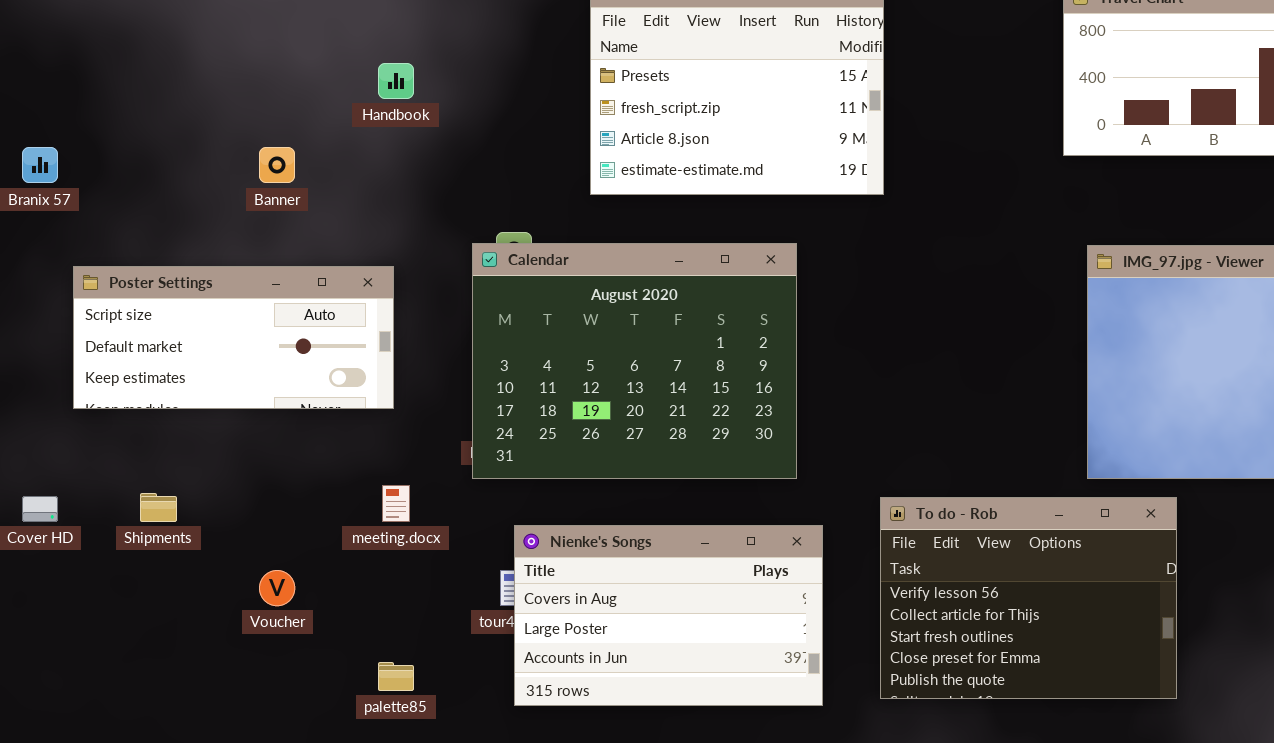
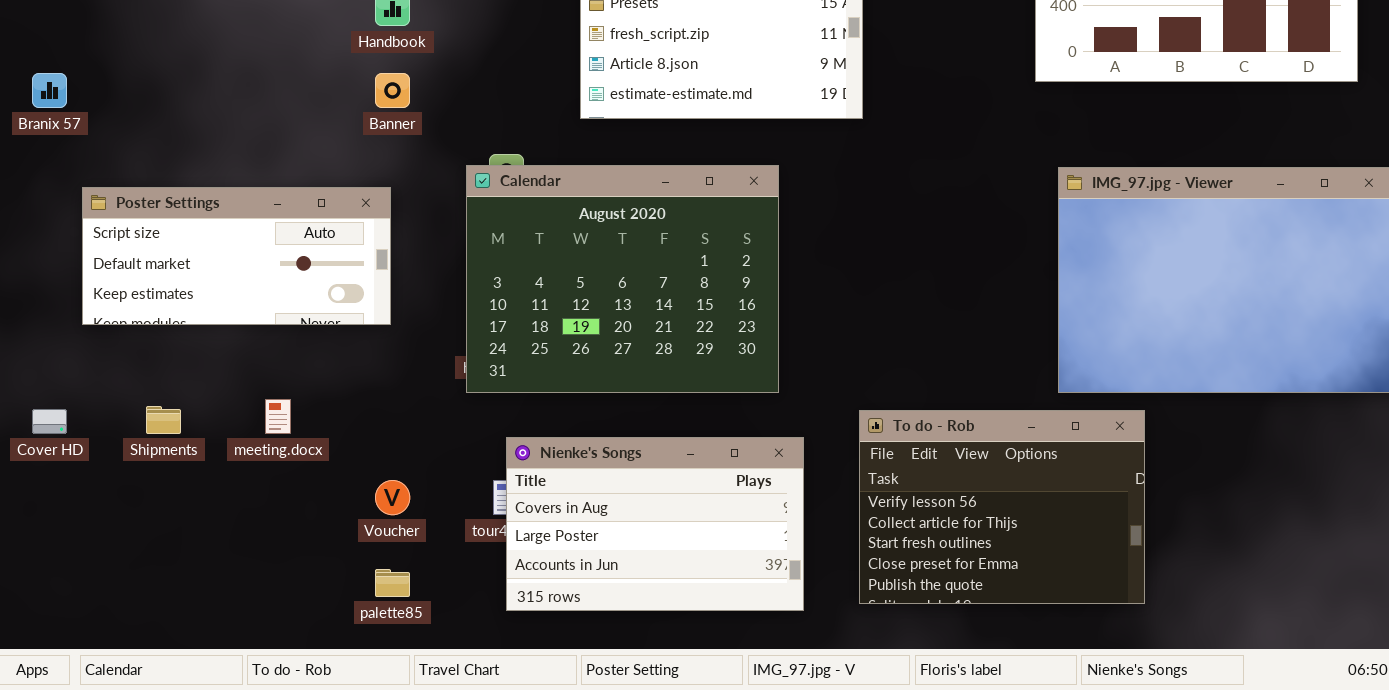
Banner: [259,147,295,183] -> [375,73,410,108], moved
meeting.docx: [382,485,410,522] -> [265,399,291,434], moved
Voucher: [259,570,295,606] -> [375,480,410,515], moved

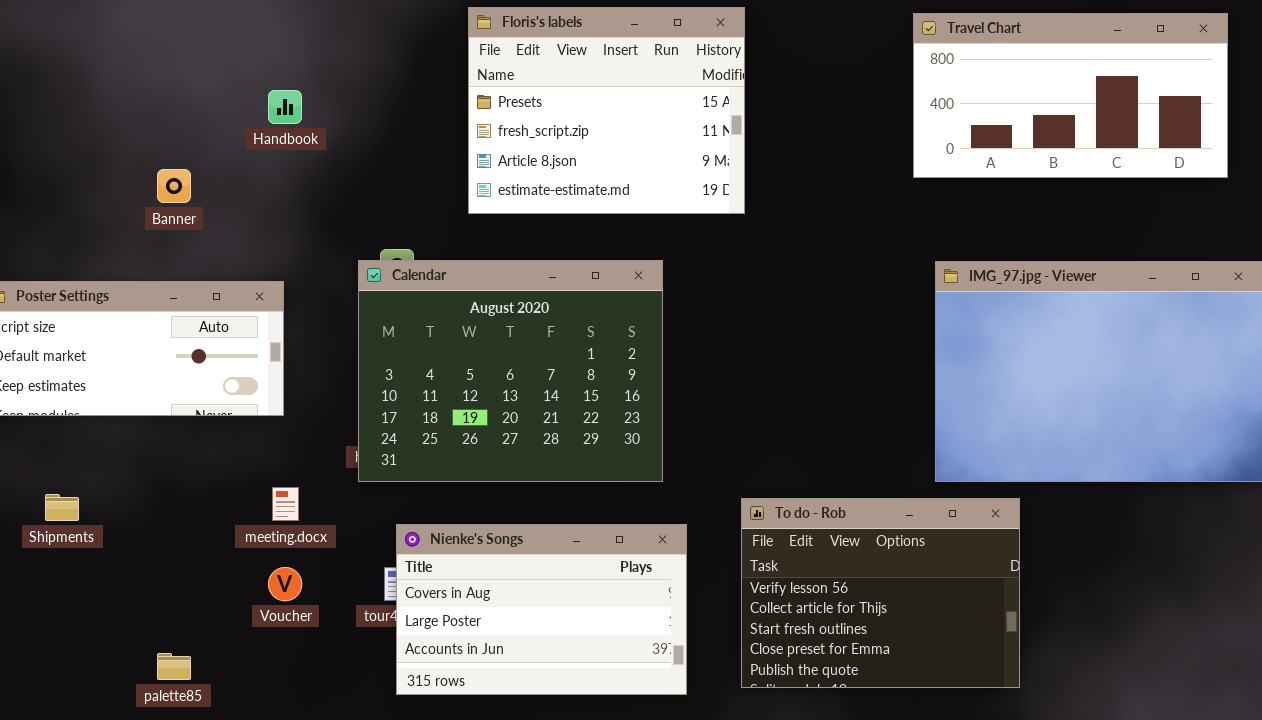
Banner: [375,73,410,108] -> [157,169,191,203], moved
meeting.docx: [265,399,291,434] -> [272,487,299,521], moved
palette85: [375,569,410,597] -> [157,653,191,680], moved

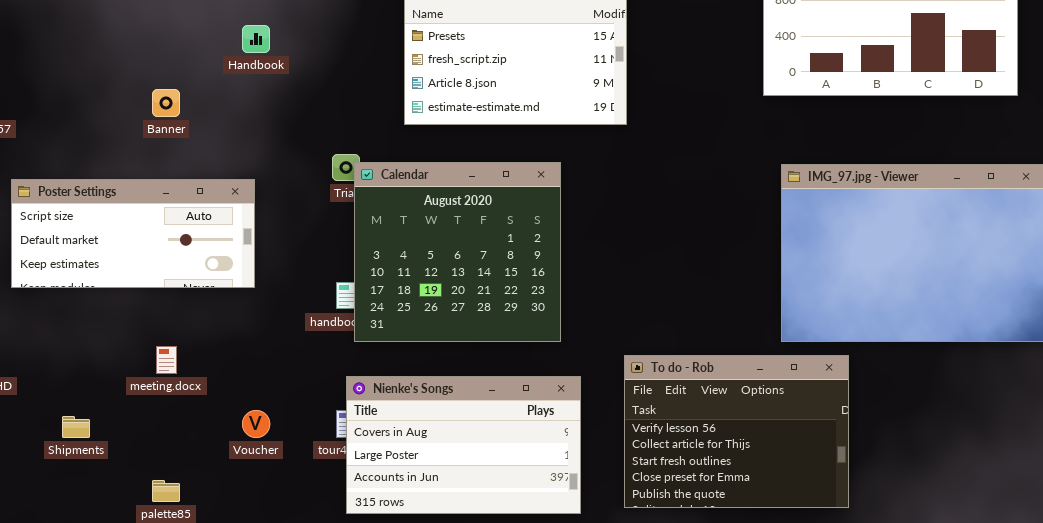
Calendar: [358,260,663,482] -> [354,162,561,342], resized
meeting.docx: [272,487,299,521] -> [156,346,177,374], moved
Shipments: [45,494,79,521] -> [62,416,90,438], moved

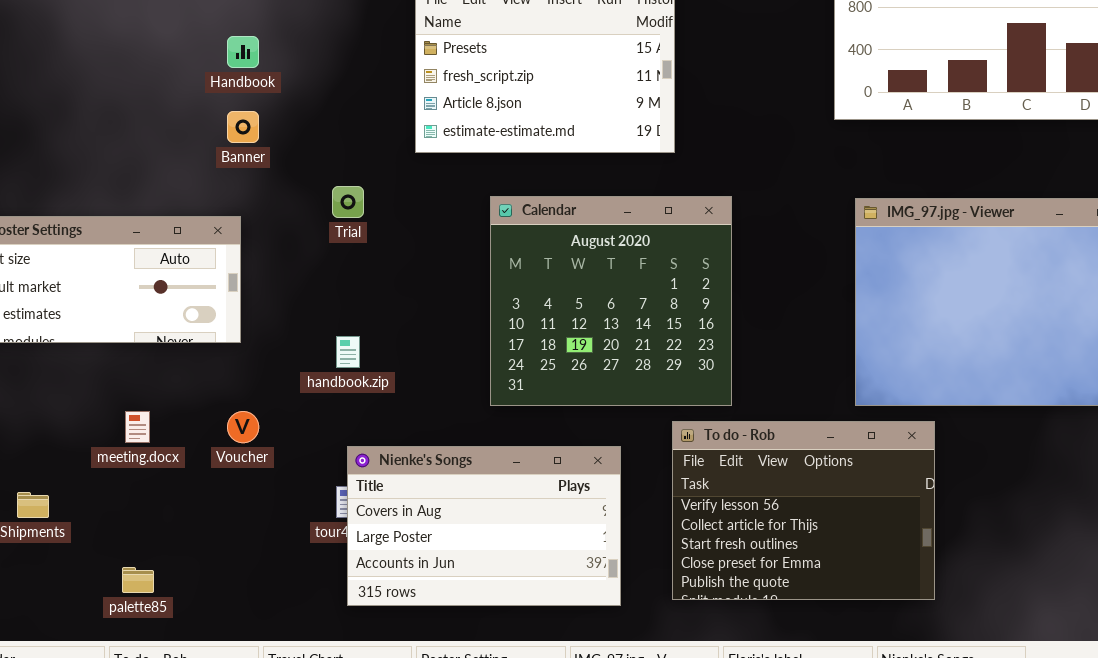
Banner: [152,89,180,117] -> [227,111,259,143], moved
Calendar: [354,162,561,342] -> [490,196,732,406], moved
Voucher: [242,410,270,438] -> [227,411,259,443], moved

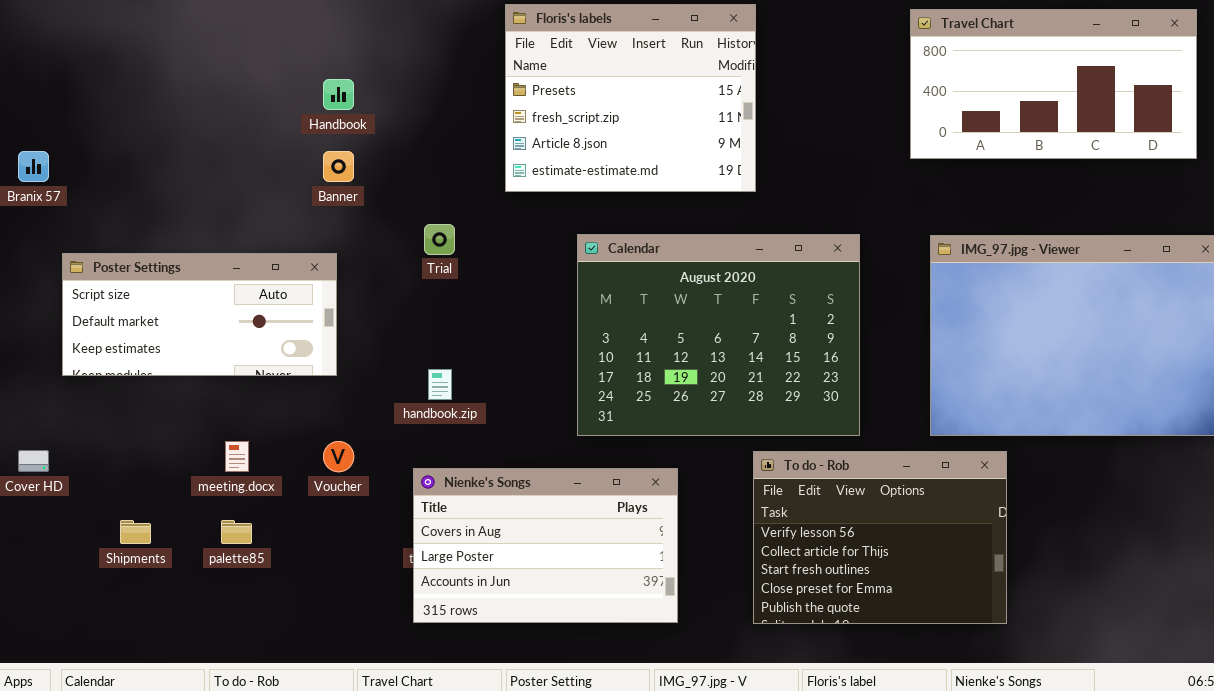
Calendar: [490,196,732,406] -> [577,234,860,436], resized
Nienke's Songs: [347,446,621,606] -> [413,468,678,623], moved
palette85: [122,567,154,593] -> [221,520,252,544], moved

